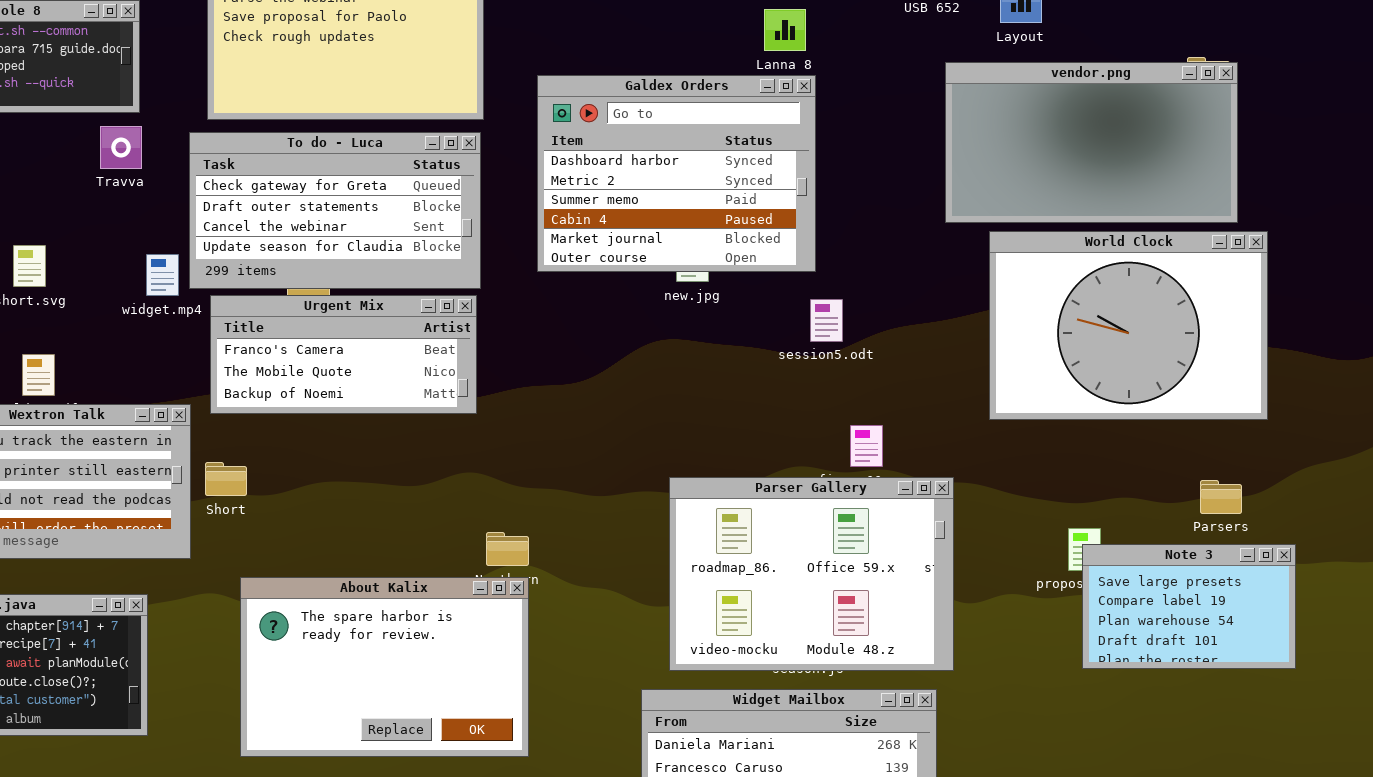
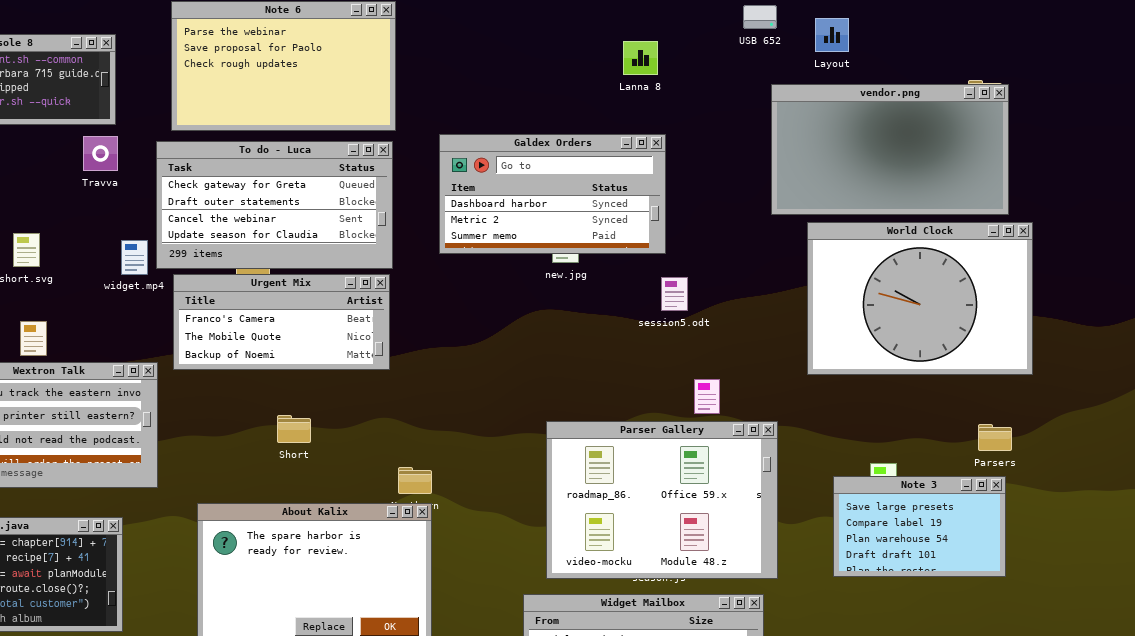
Galdex Orders: [537,75,816,272] -> [439,134,666,254], resized
Short: [205,462,247,496] -> [277,415,311,443], moved
Note 3: [1082,544,1296,669] -> [833,476,1006,577], moved

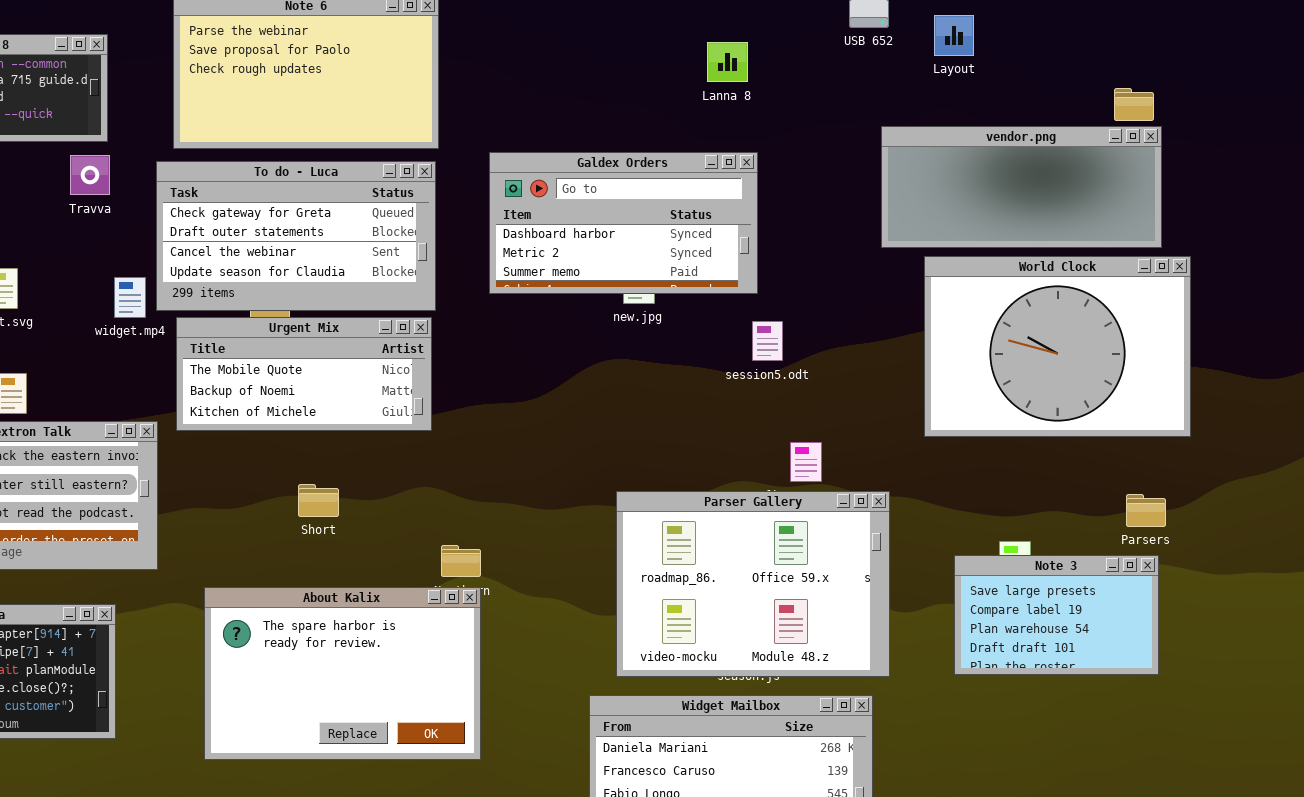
vendor.png: [771,84,1009,215] -> [881,126,1162,248], resized
Urgent Mix: [173,274,390,370] -> [176,317,432,431], scrolled down 1 row

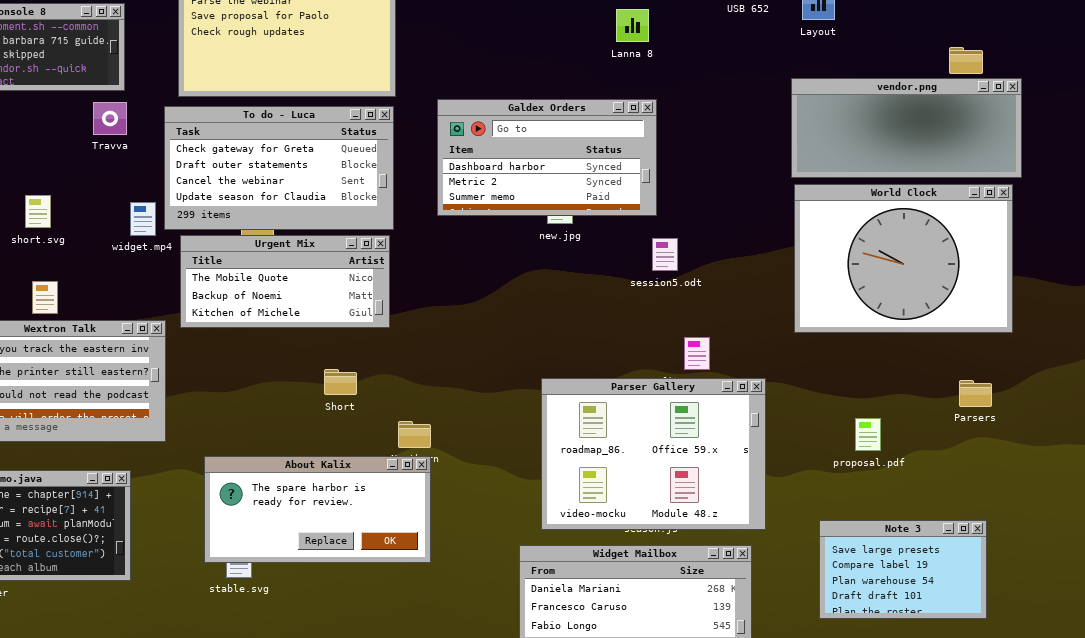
vendor.png: [881,126,1162,248] -> [791,78,1022,178], moved
Short: [298,484,339,517] -> [324,369,357,395], moved
Note 3: [954,555,1159,675] -> [819,520,987,619], moved
About Kalix: [204,587,481,760] -> [204,456,431,563], resized

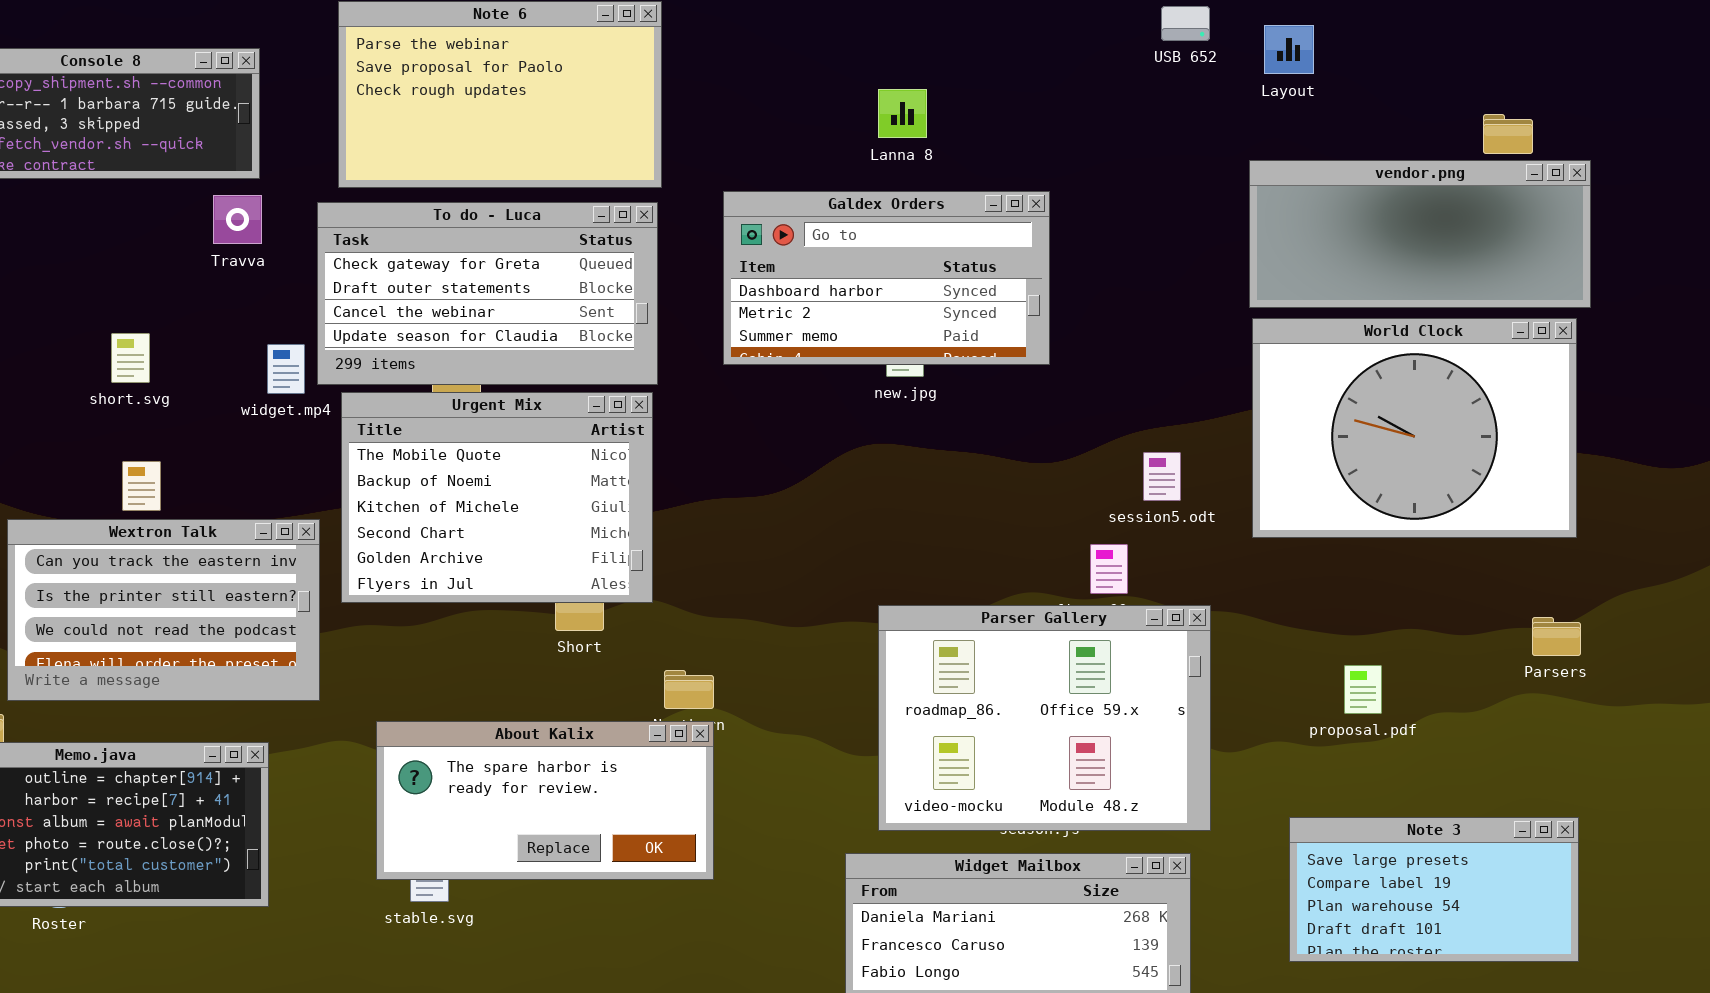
Lanna 8: [616,9,649,42] -> [878,89,927,138], moved
Urgent Mix: [180,235,390,328] -> [341,392,653,603], resized
session5.odt: [652,238,678,271] -> [1143,452,1181,501], moved
Parsers: [959,380,992,407] -> [1532,617,1581,656], moved
Note 3: [819,520,987,619] -> [1289,817,1579,962], resized

